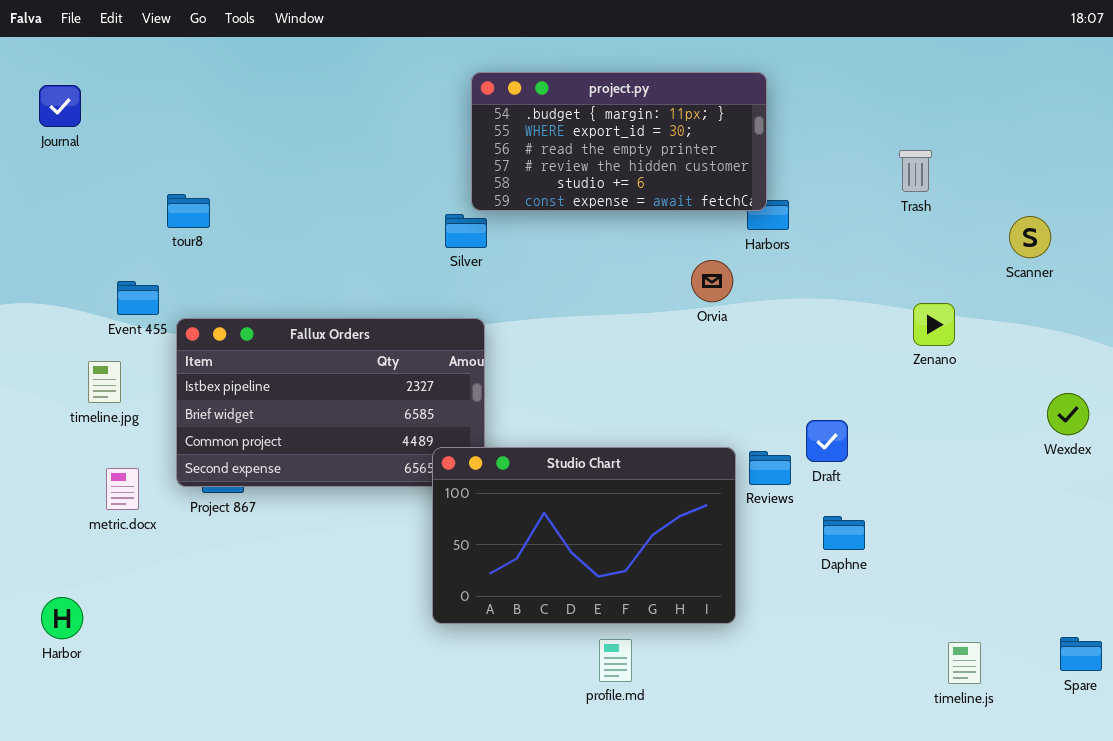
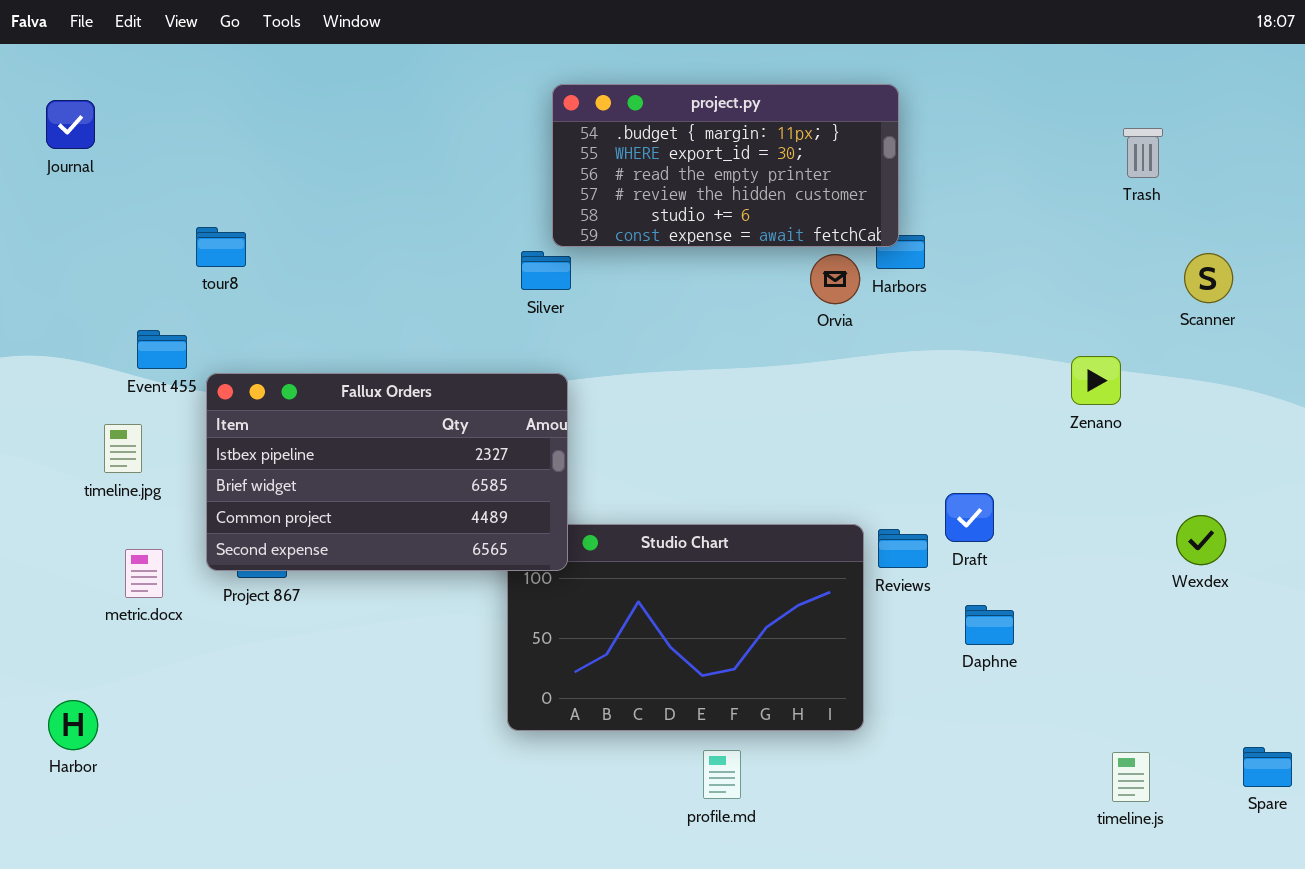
Trash: [899,150,932,192] -> [1123,128,1163,178], moved
Orvia: [691,260,733,302] -> [810,254,860,304], moved
Fallux Orders: [176,318,485,487] -> [206,373,568,571], raised
Wexdex: [1047,393,1089,435] -> [1176,515,1226,565], moved

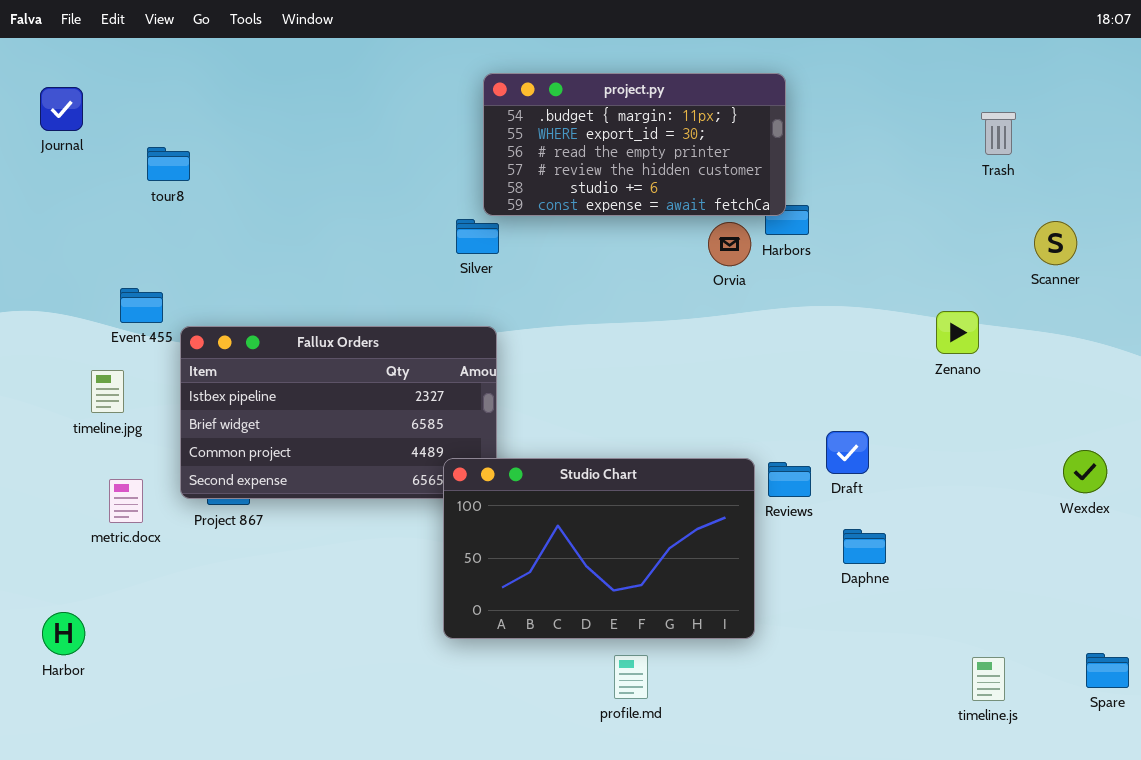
tour8: [196,227,246,267] -> [147,147,190,181], moved
Wexdex: [1176,515,1226,565] -> [1063,450,1107,493], moved
Studio Chart: [507,524,864,731] -> [443,458,755,639], raised

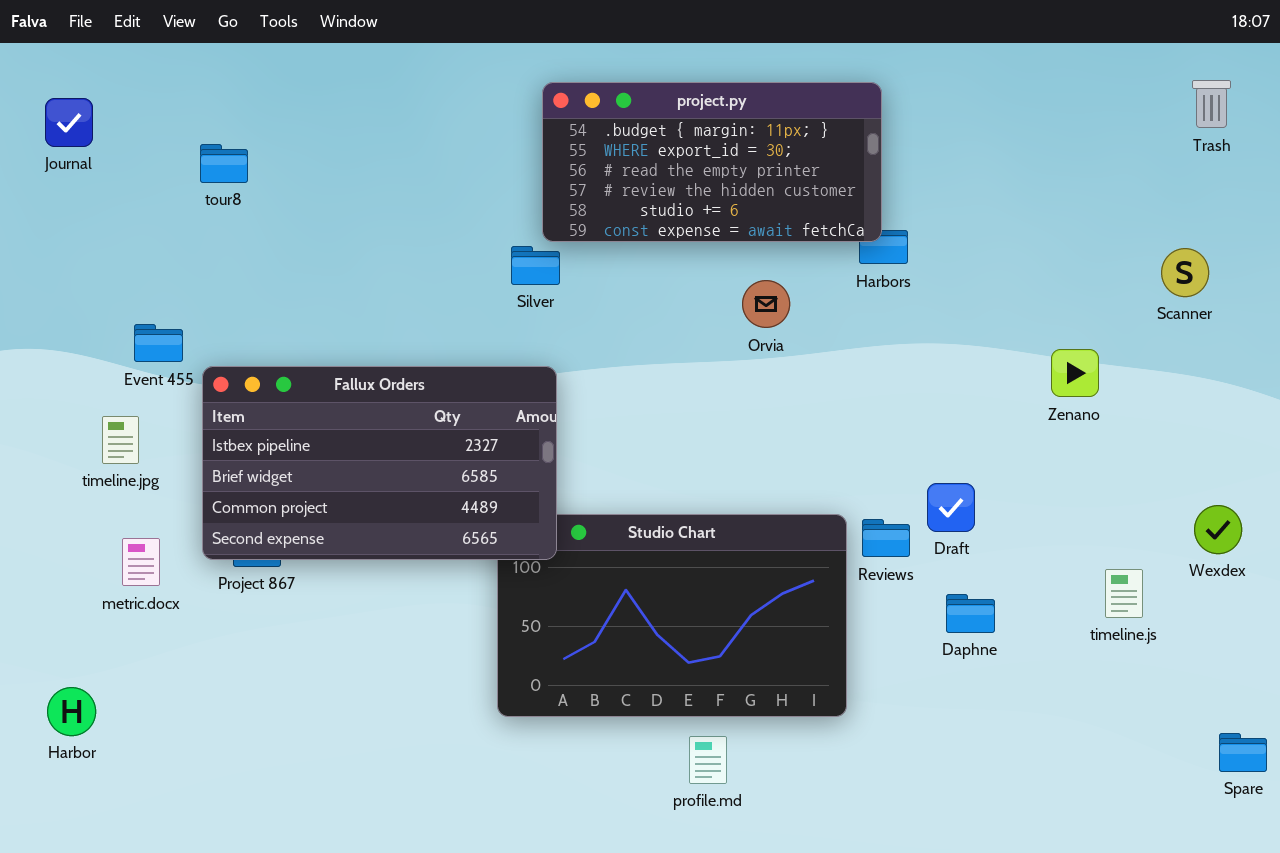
Trash: [981,112,1016,155] -> [1192,80,1231,128], moved
tour8: [147,147,190,181] -> [200,144,248,183], moved
Orvia: [708,222,751,266] -> [742,280,790,328], moved
Fallux Orders: [180,326,497,499] -> [202,366,557,560], raised
timeline.js: [972,657,1005,701] -> [1105,569,1143,618], moved

